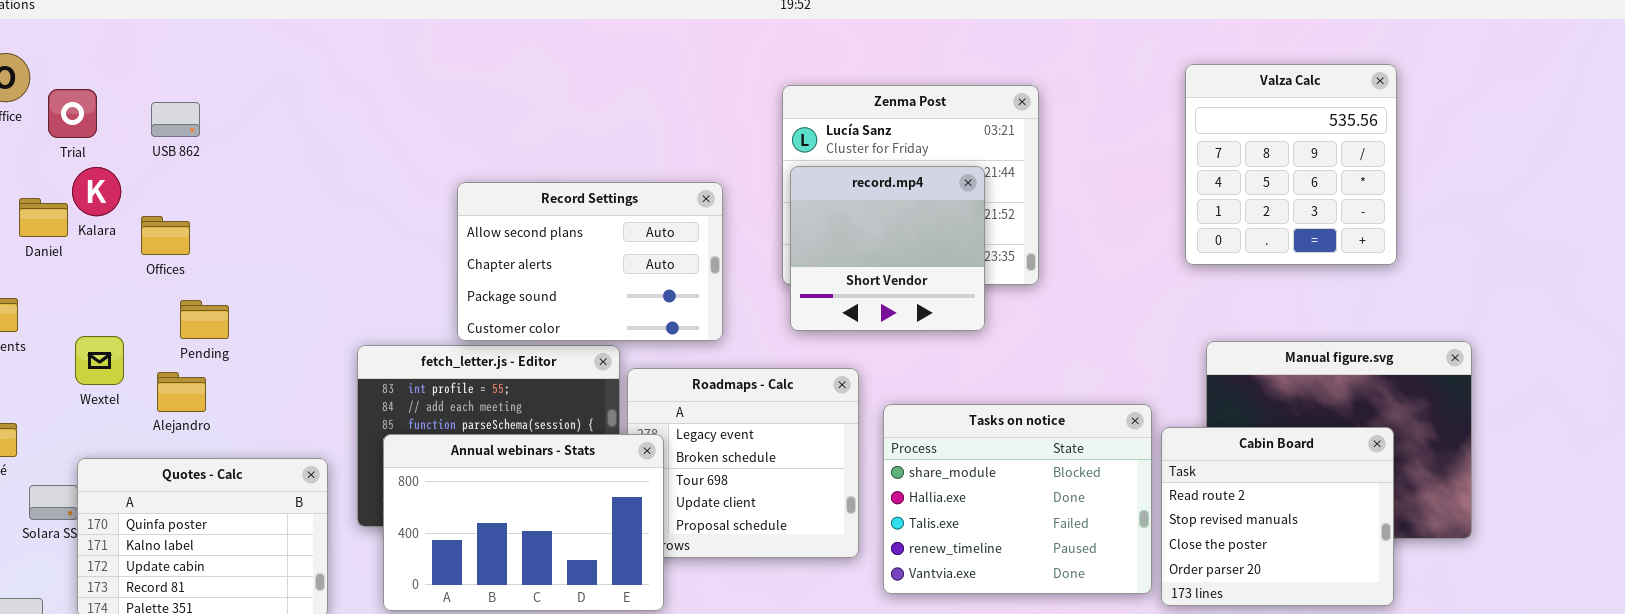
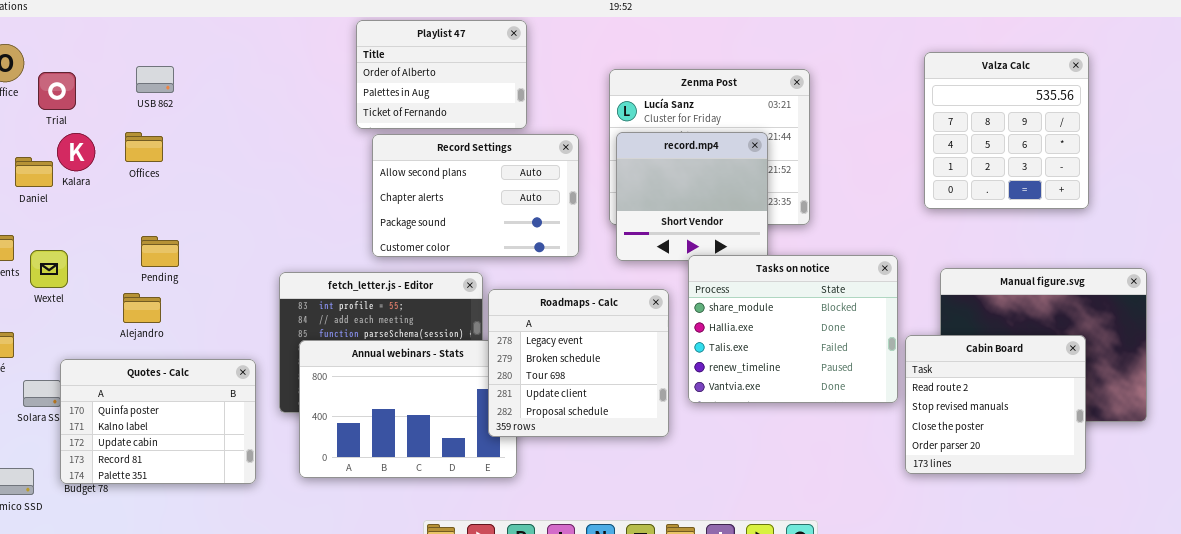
Playlist 47: none -> [356,20,527,129], opened
USB 862: [151,102,200,137] -> [136,66,174,93], moved
Record Settings: [457,182,723,341] -> [372,134,579,257], moved
Offices: [141,216,190,255] -> [125,132,163,162], moved
Wextel: [75,336,124,385] -> [30,250,68,288], moved
Roadmaps - Calc: [627,368,859,558] -> [488,289,669,437], raised
Tasks on notice: [883,404,1152,594] -> [688,255,898,403], moved

